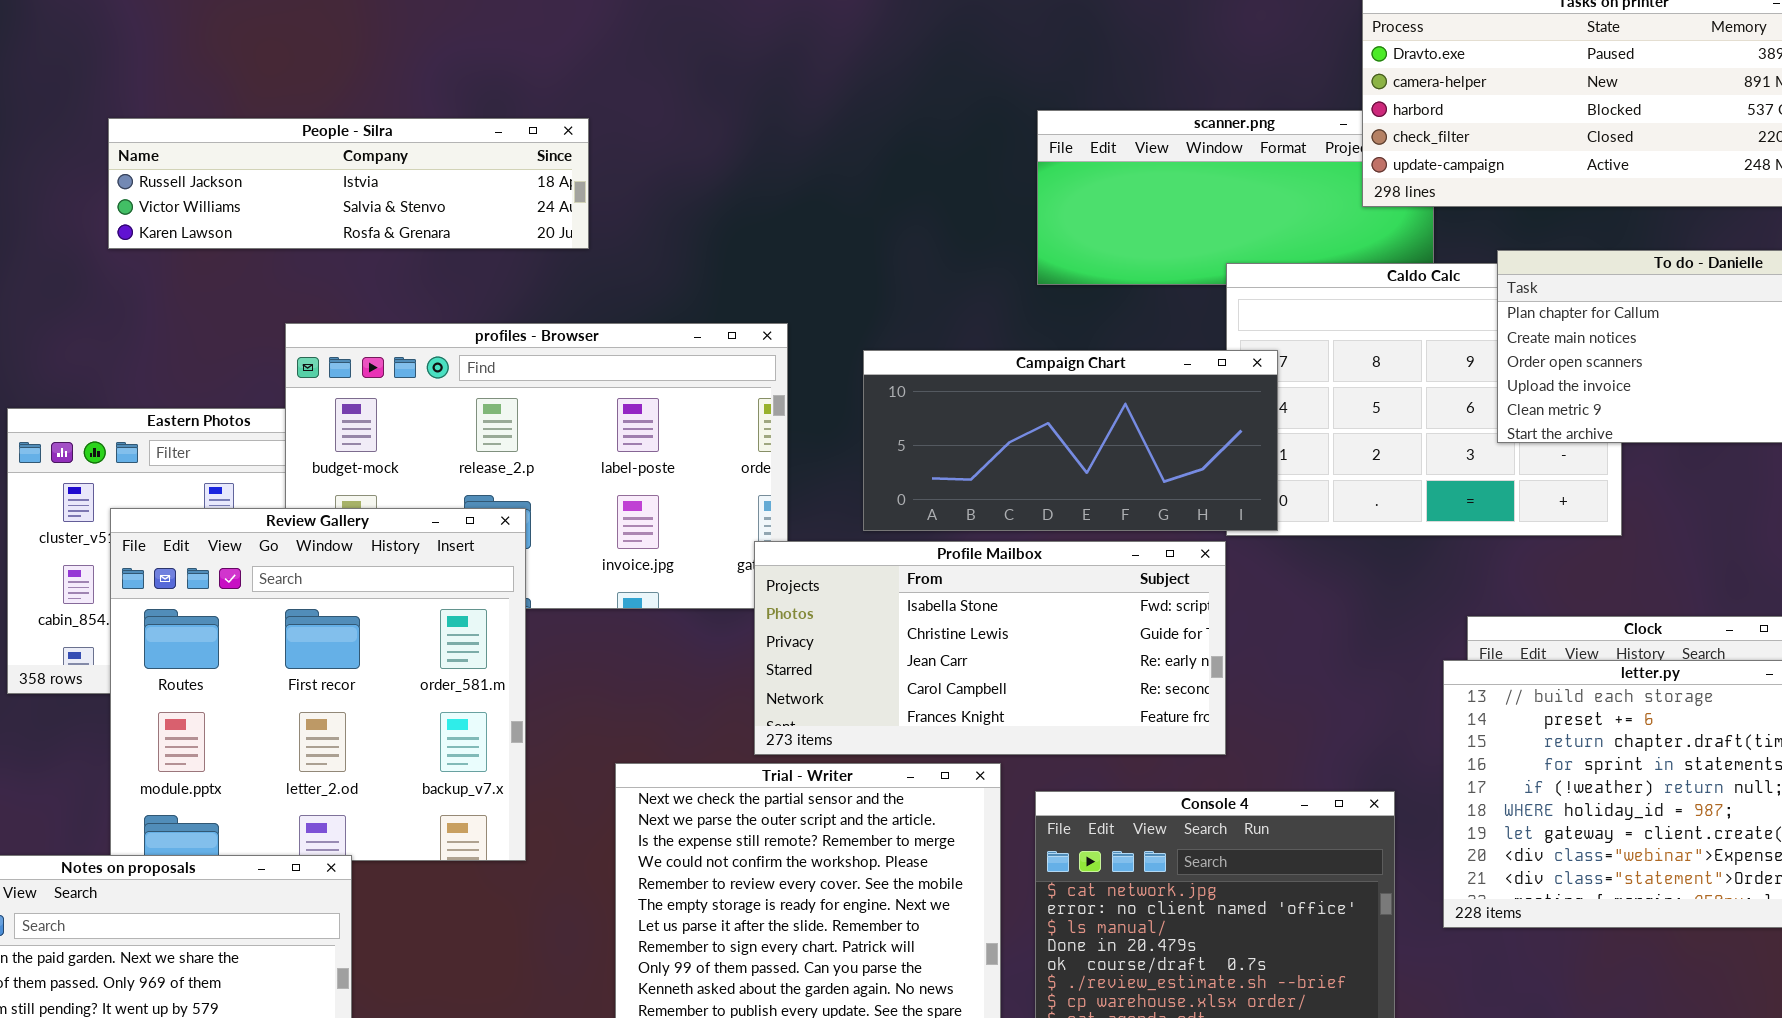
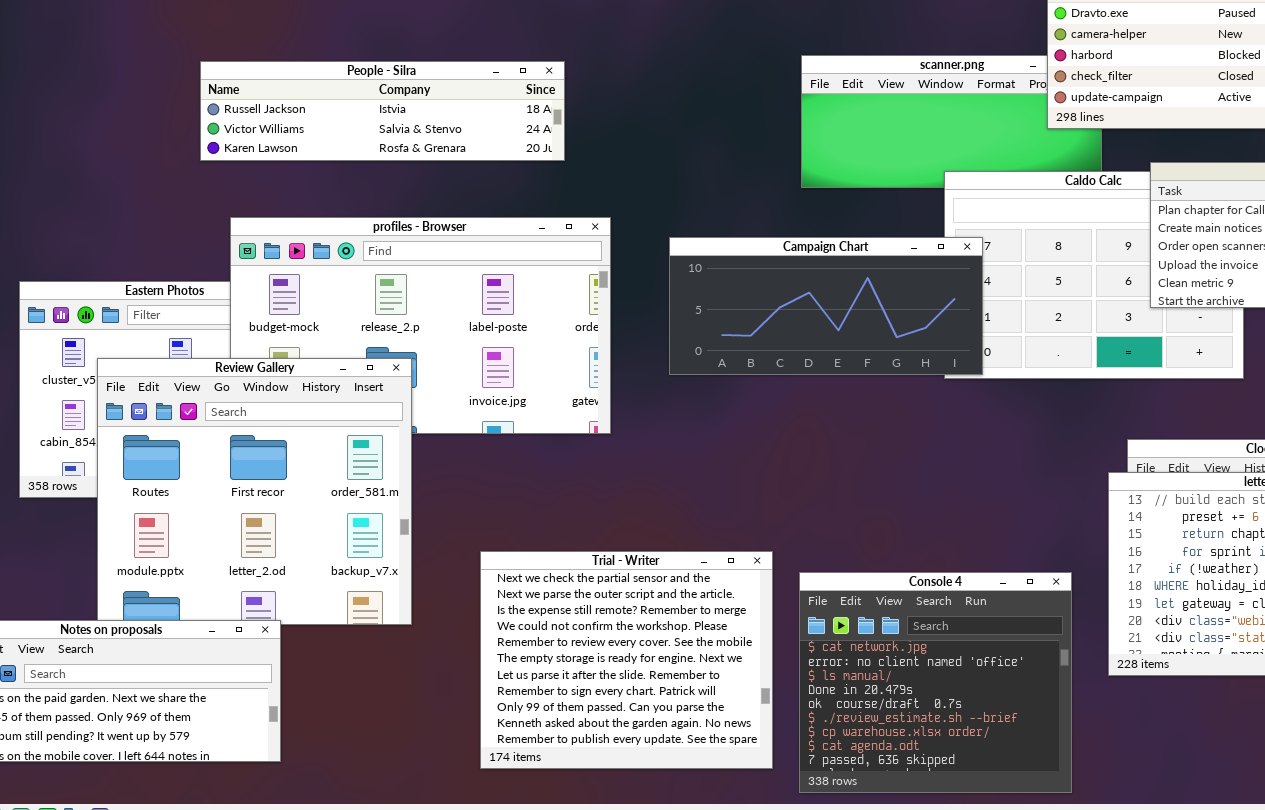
People - Silra: [108,118,589,249] -> [200,61,565,161], moved
Profile Mailbox: [754,541,1226,755] -> none, closed

